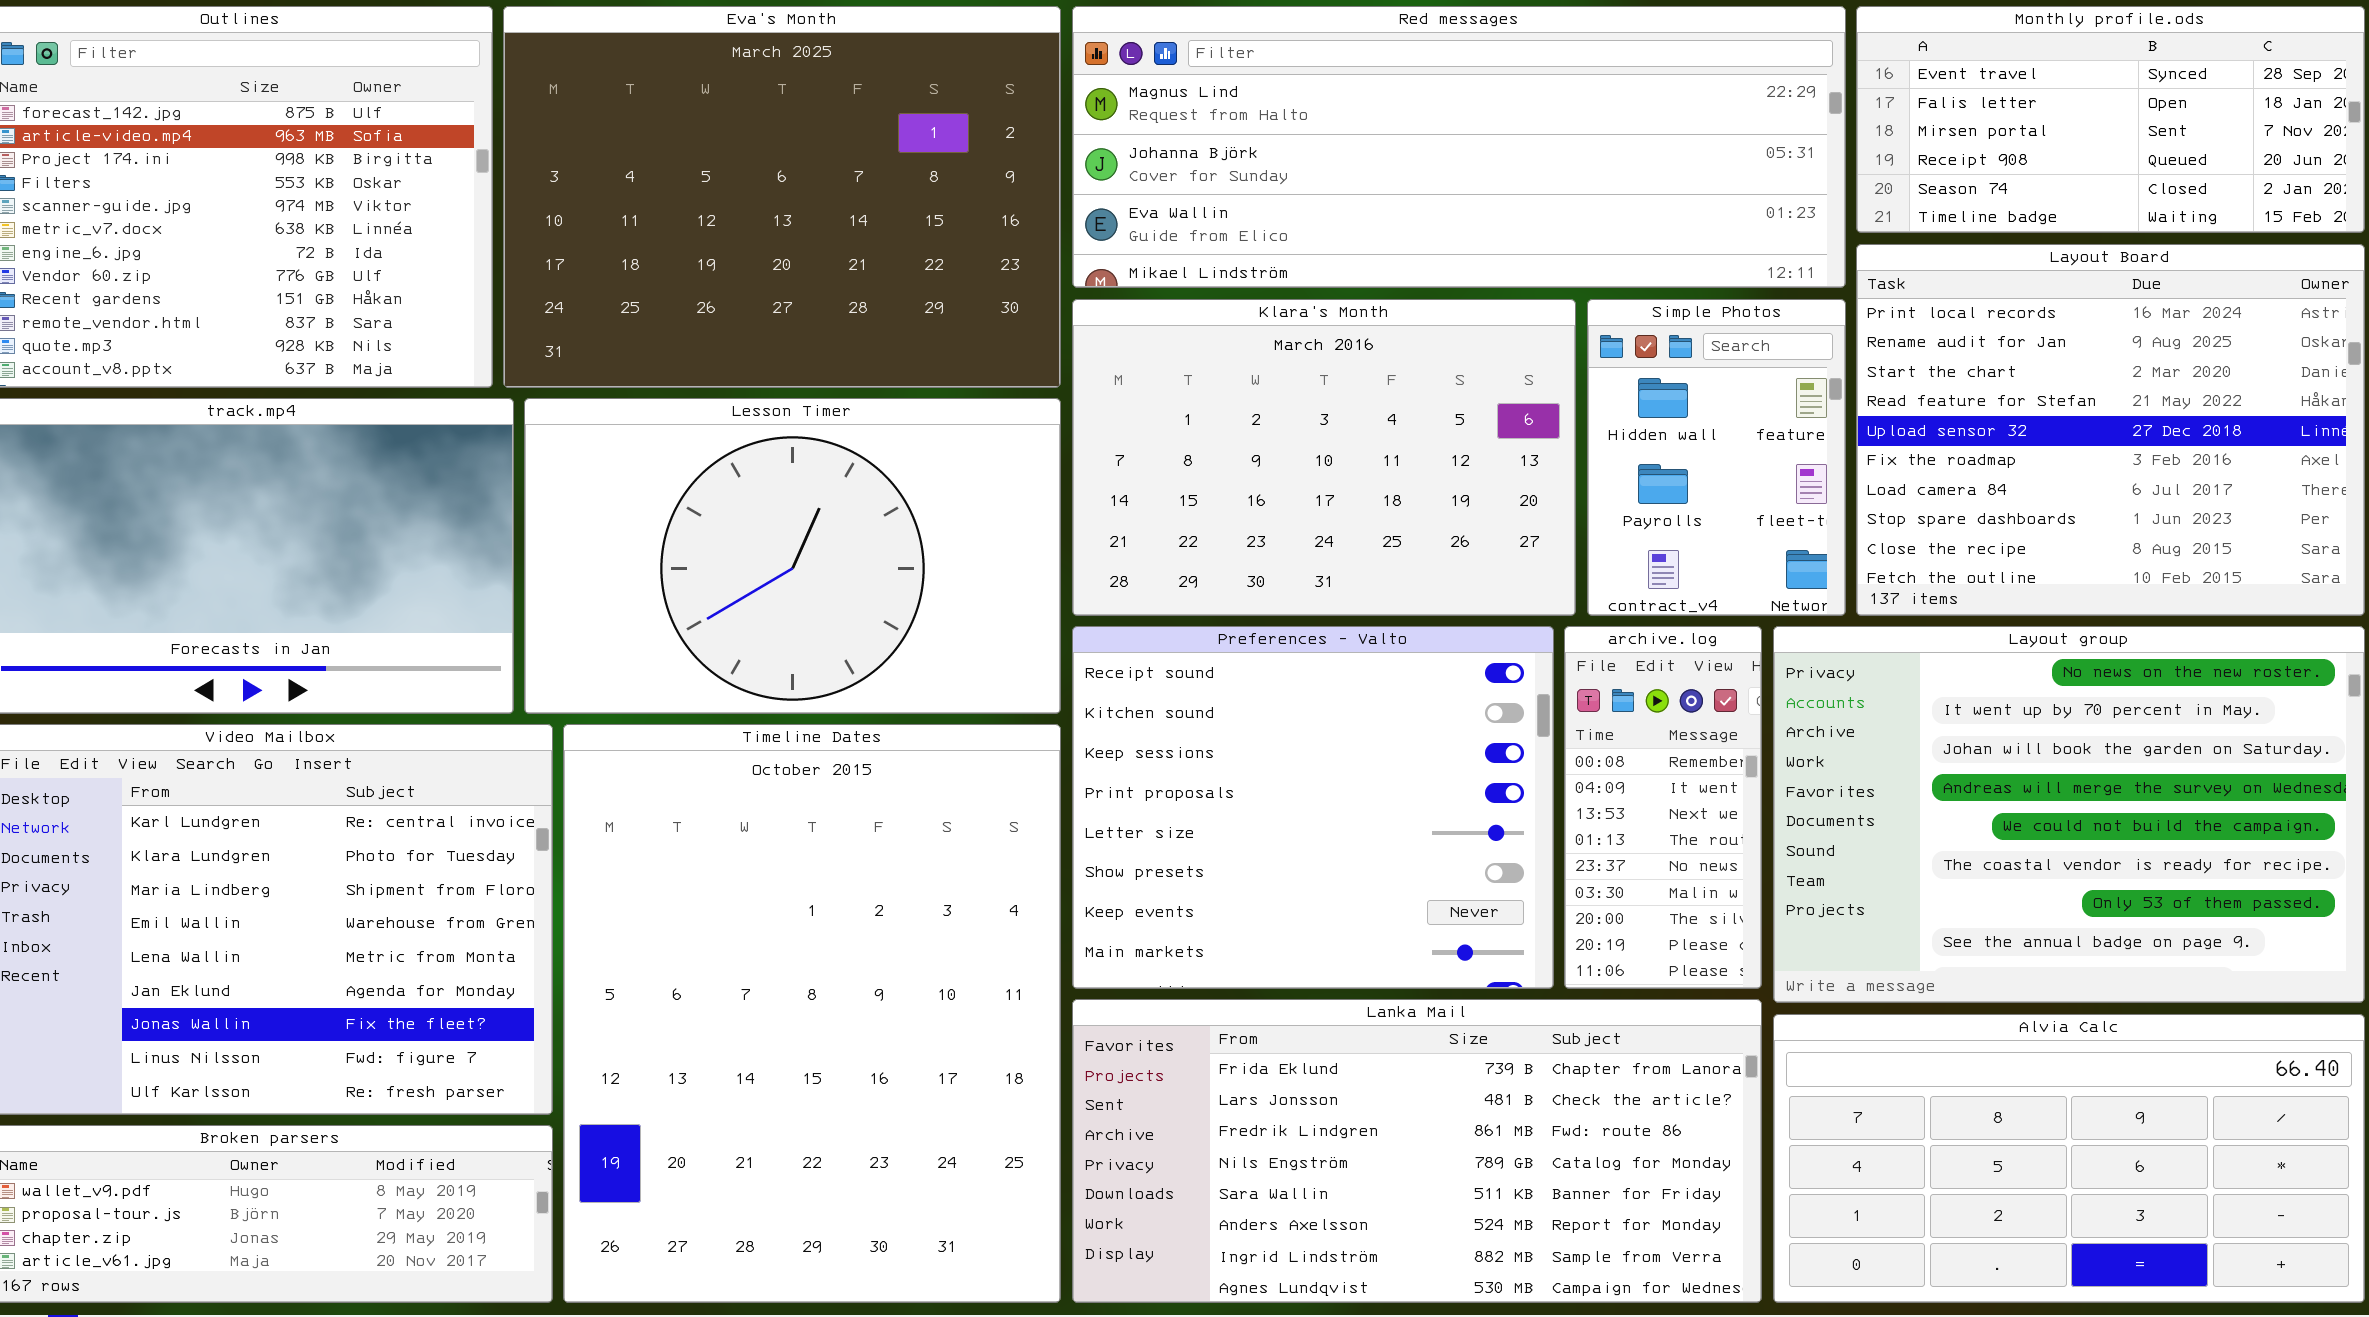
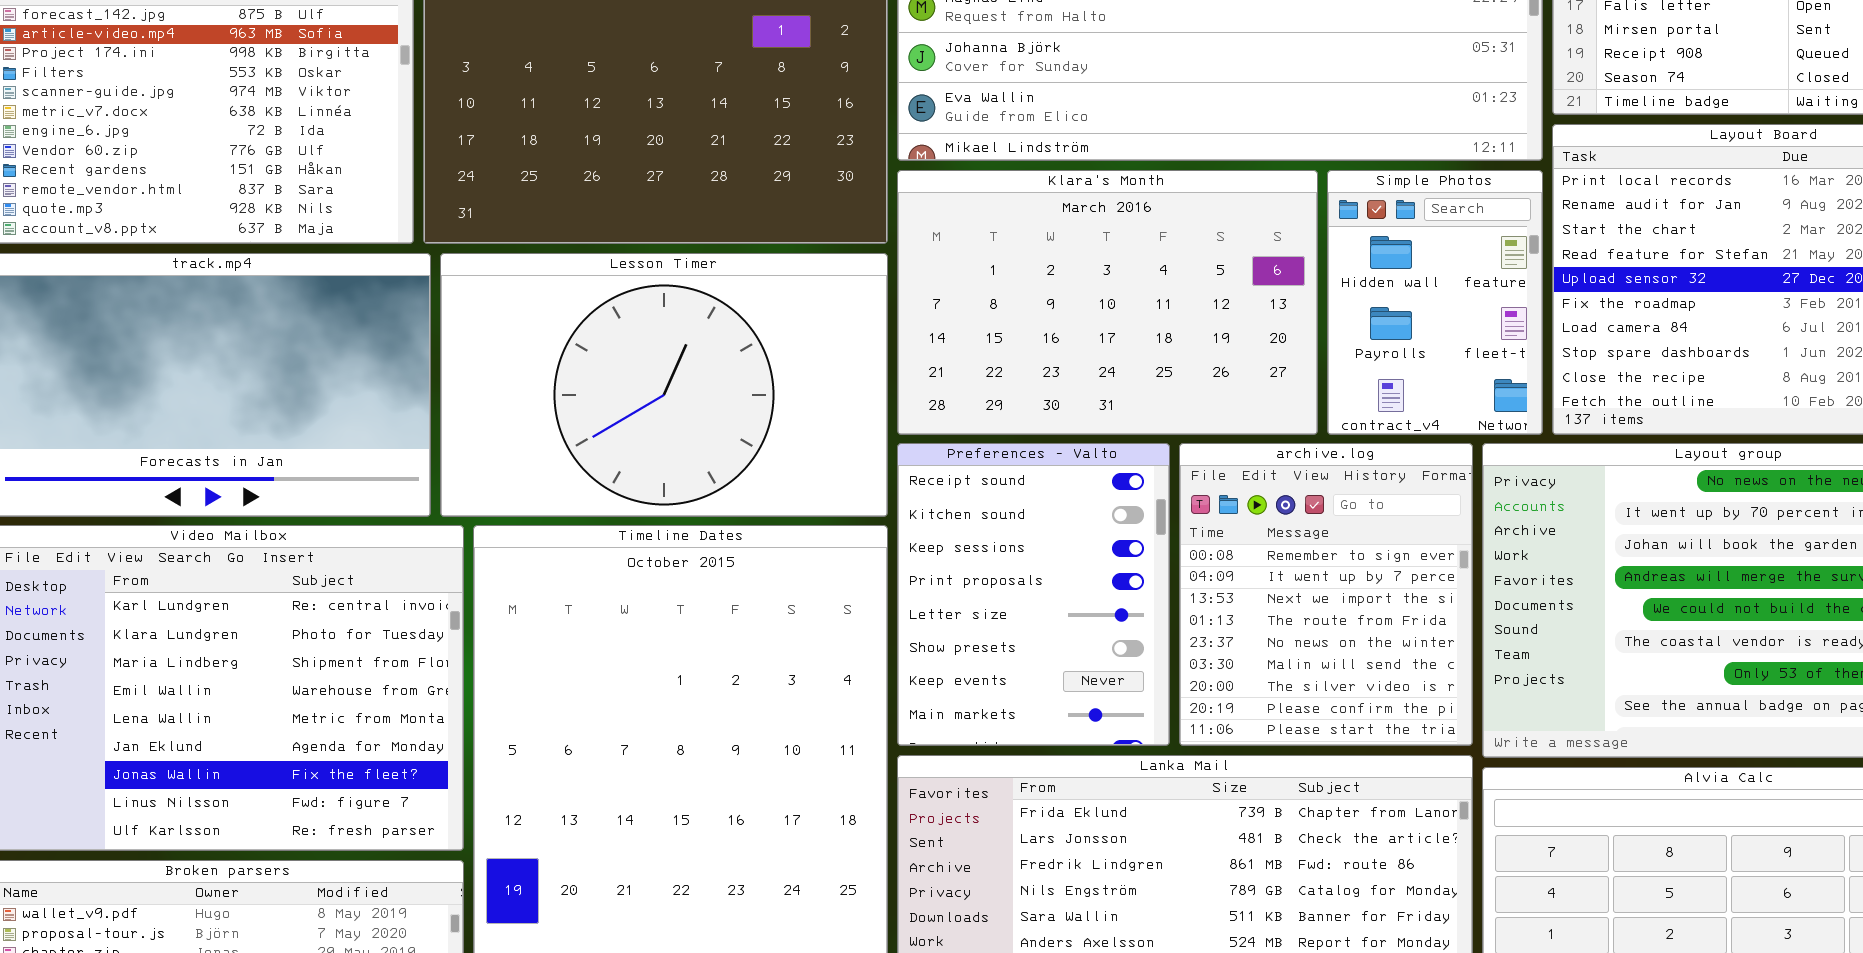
Preferences - Valto: [1072,626,1554,989] -> [897,443,1170,746], resized
archive.log: [1564,626,1762,989] -> [1179,443,1473,746], resized

